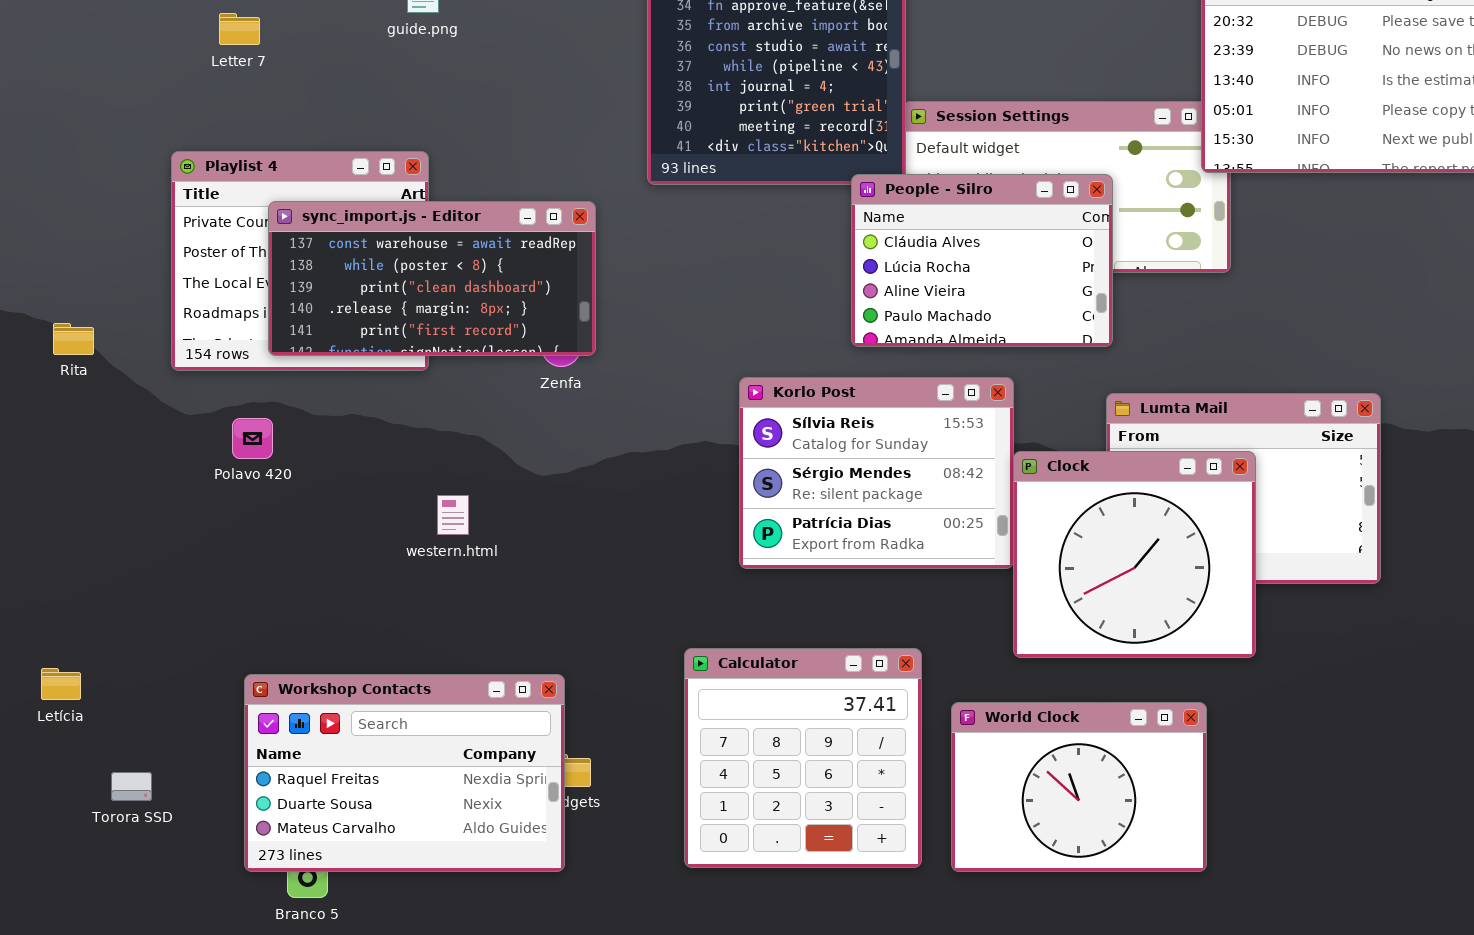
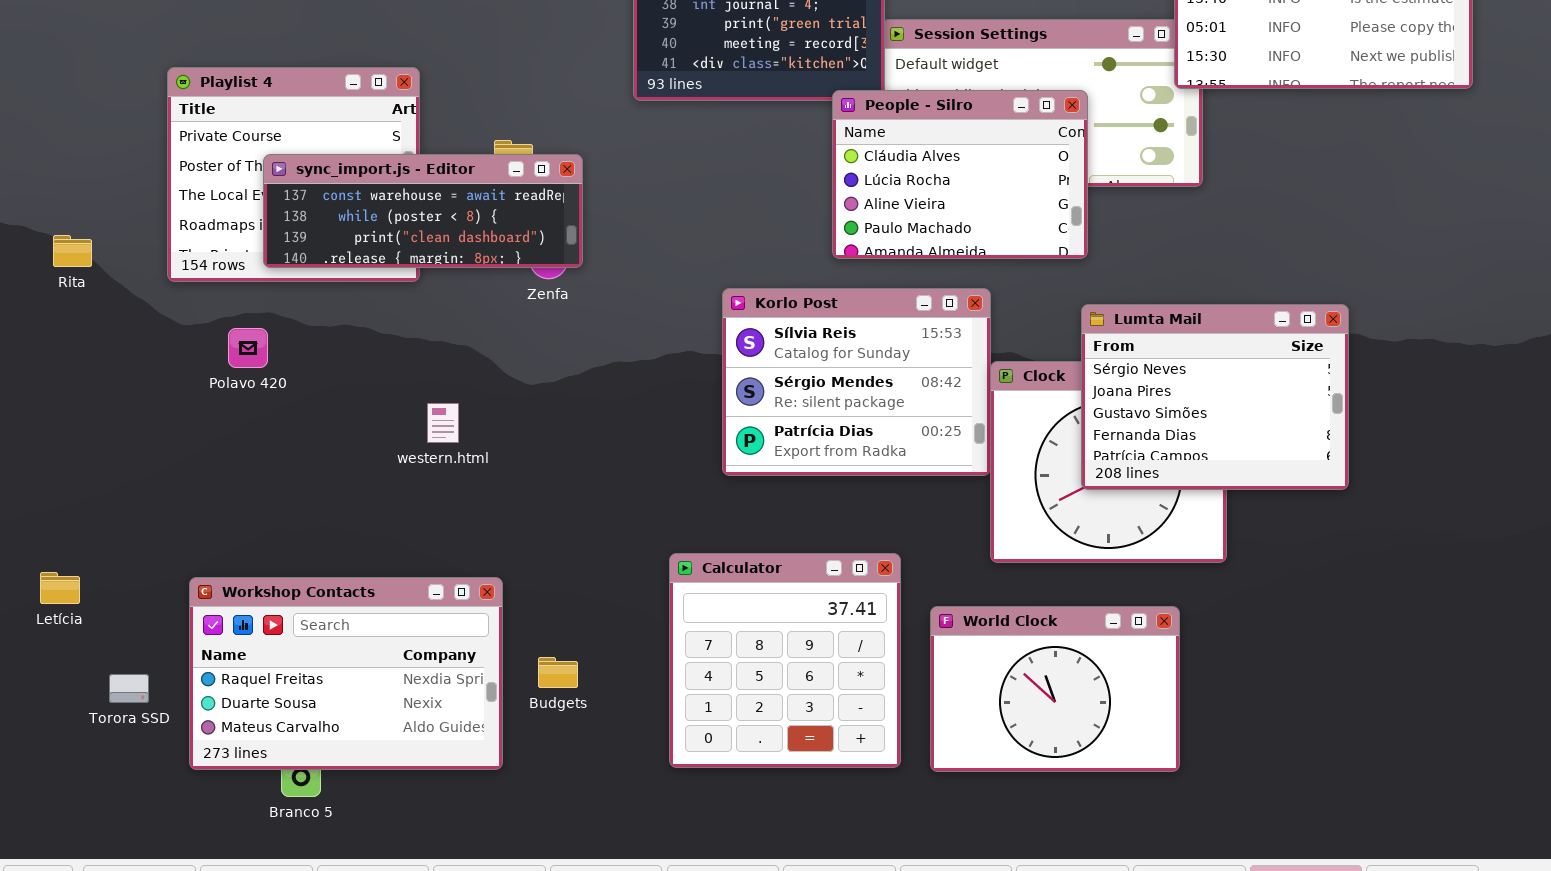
sync_import.js - Editor: [268,201,596,356] -> [263,154,583,268], resized
Lumta Mail: [1106,393,1381,584] -> [1081,304,1349,490], raised
Workshop Contacts: [244,674,565,872] -> [189,577,503,770], moved

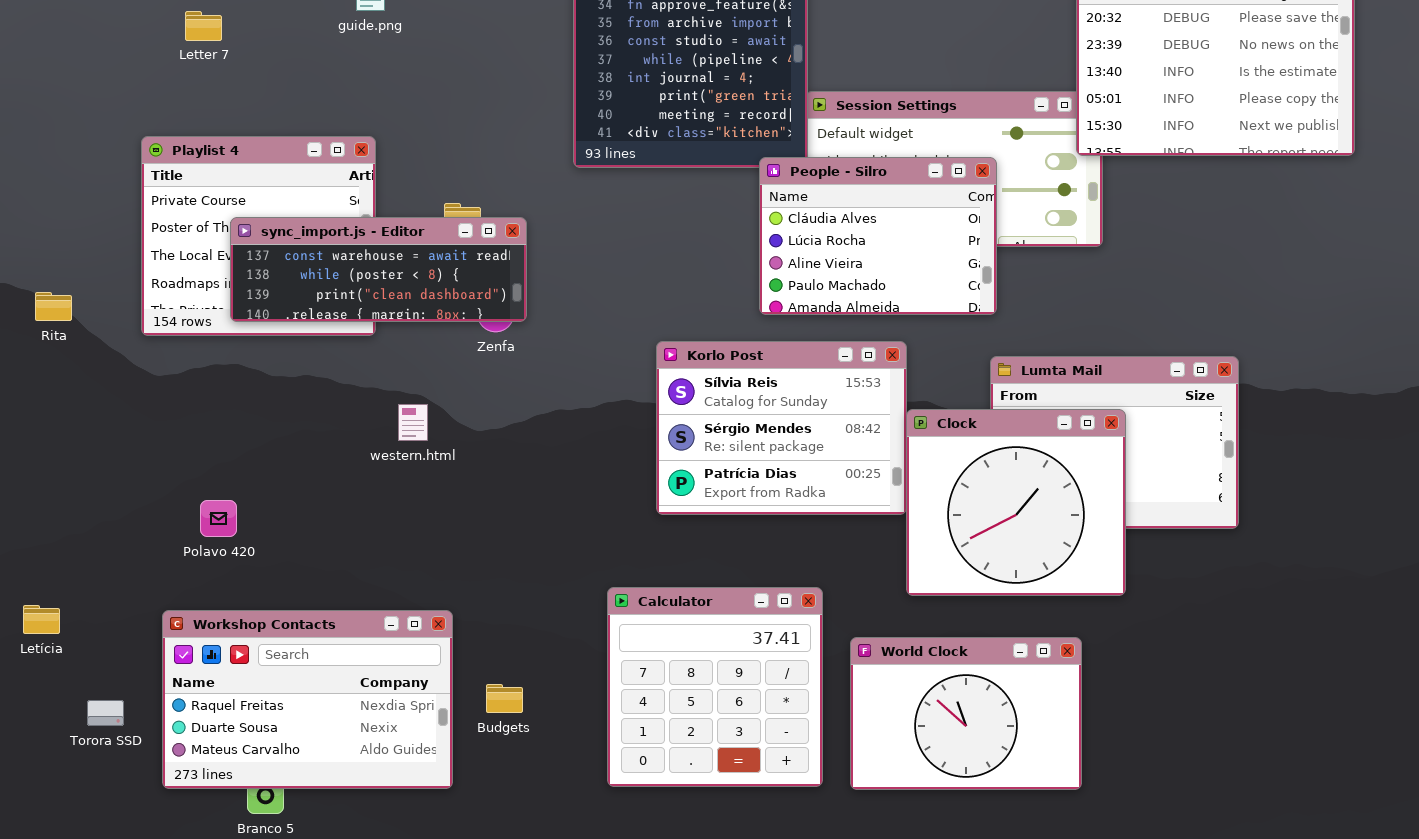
Polavo 420: [228,328,268,368] -> [200,500,237,537], moved
Clock: [990,361,1227,563] -> [906,409,1126,596], raised
western.html: [427,403,459,443] -> [398,404,428,441], moved

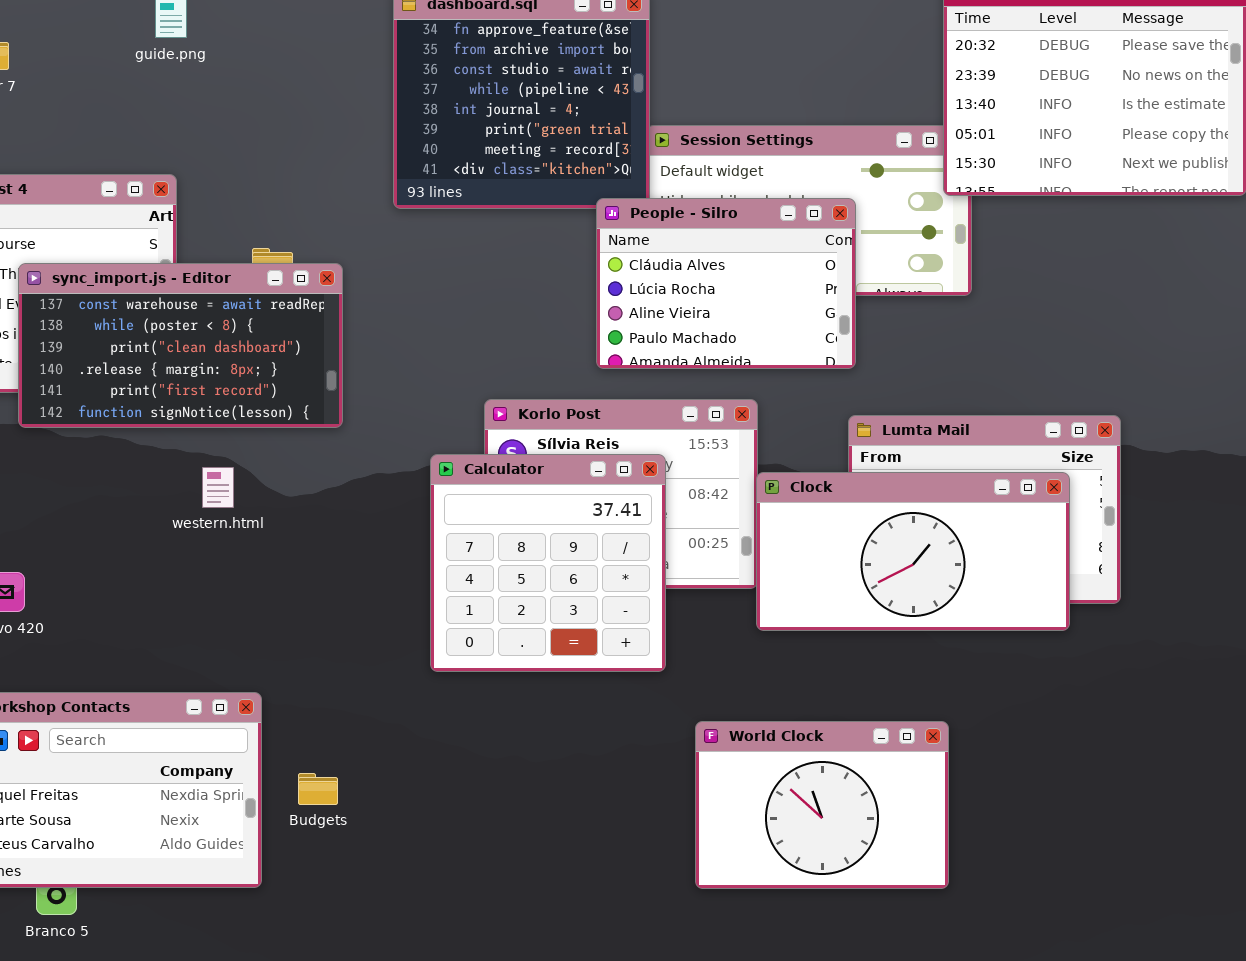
sync_import.js - Editor: [230,217,527,322] -> [18,263,343,428], resized
Clock: [906,409,1126,596] -> [756,472,1070,631], resized
Calculator: [607,587,823,787] -> [430,454,666,672], moved

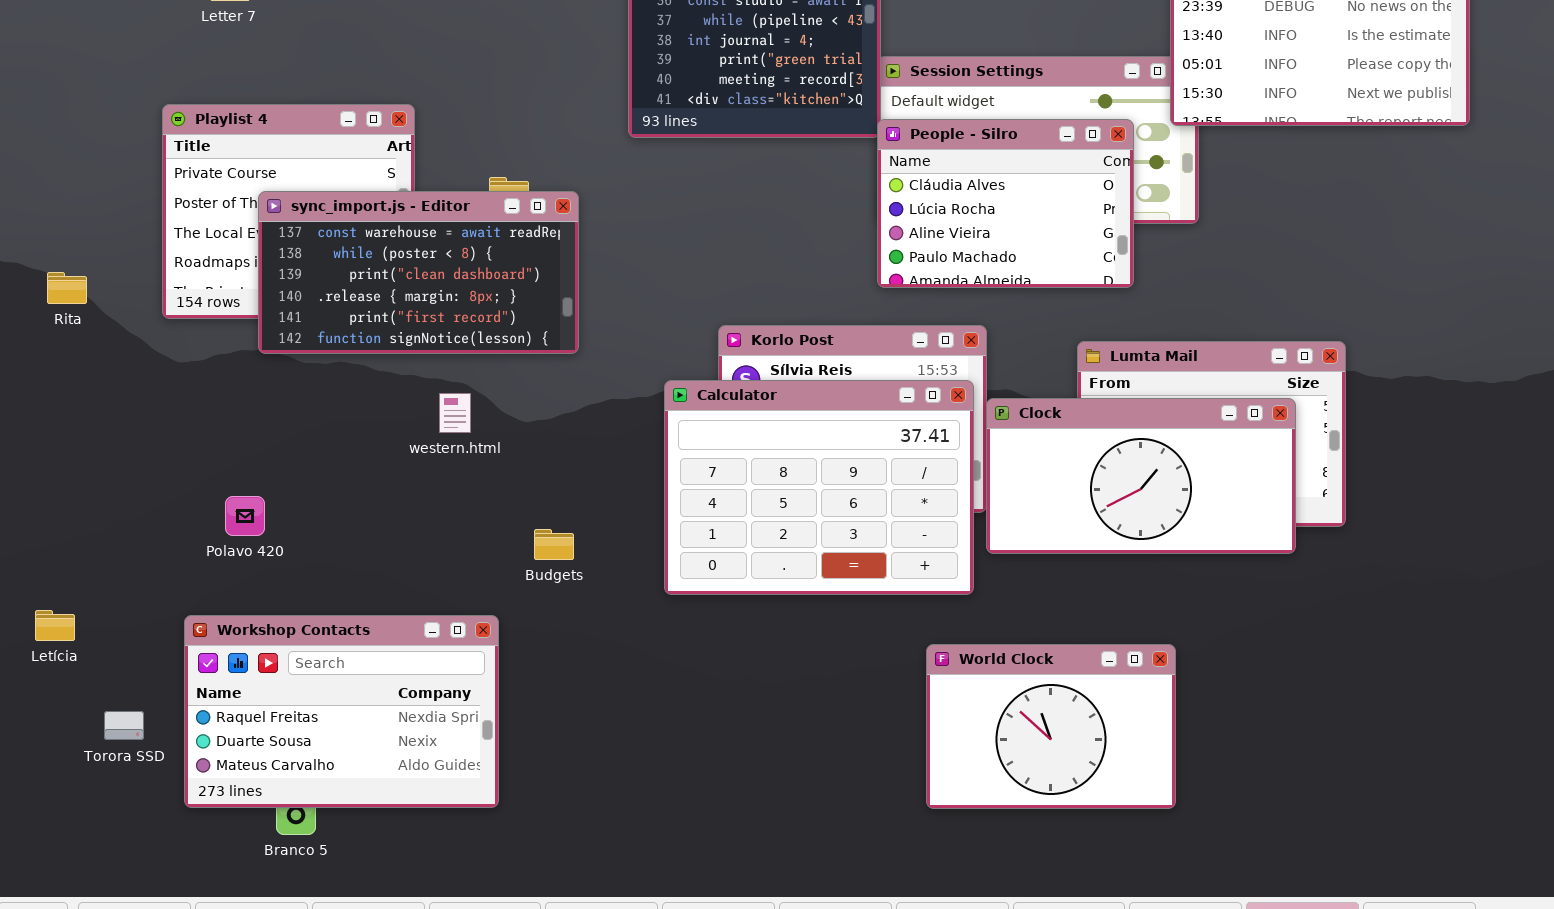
People - Silro: [596,198,856,369] -> [877,119,1134,288], moved
Calculator: [430,454,666,672] -> [664,380,974,595], resized
Budgets: [298,773,338,805] -> [534,529,574,560], moved

